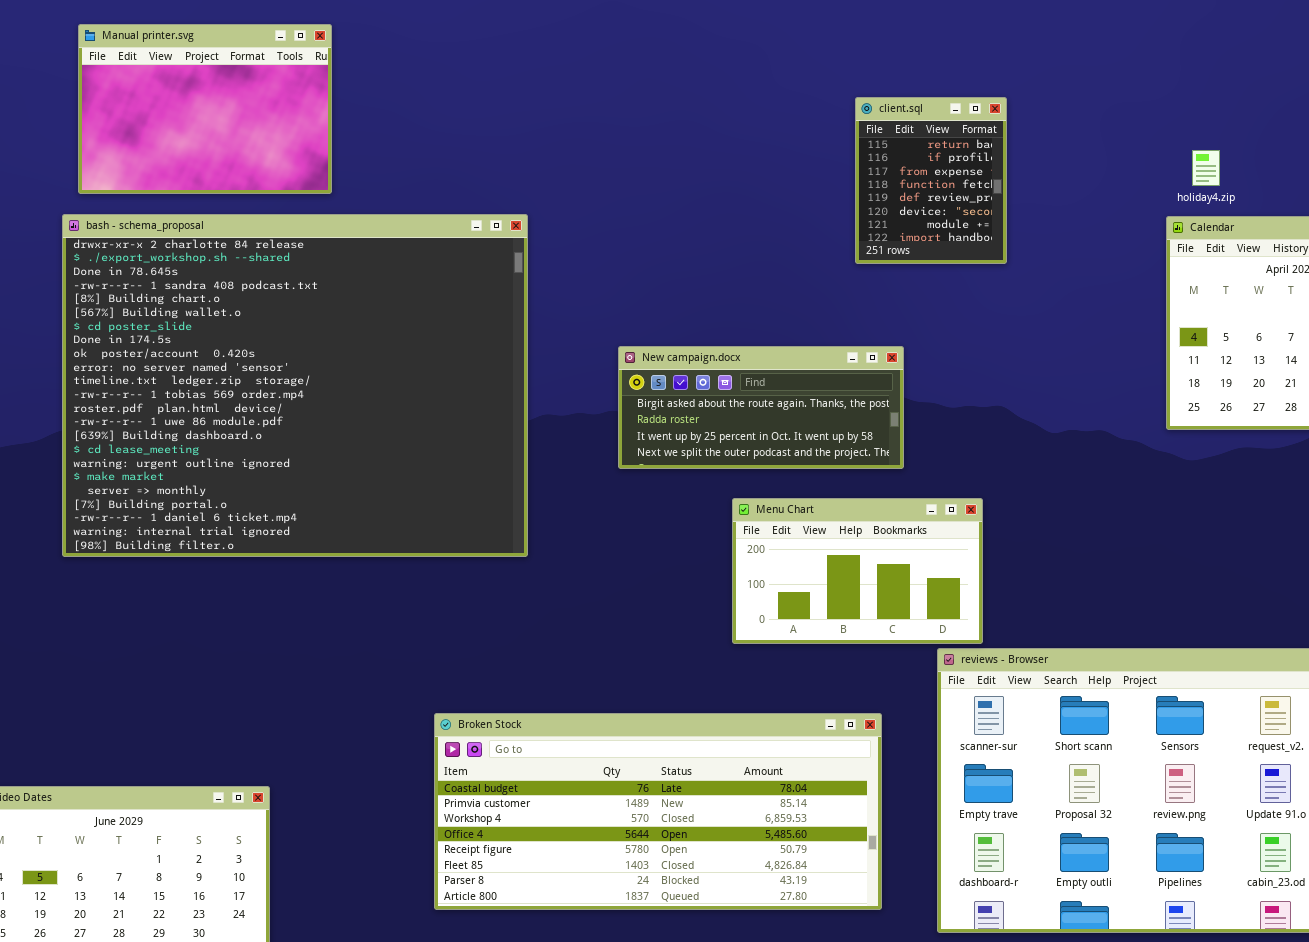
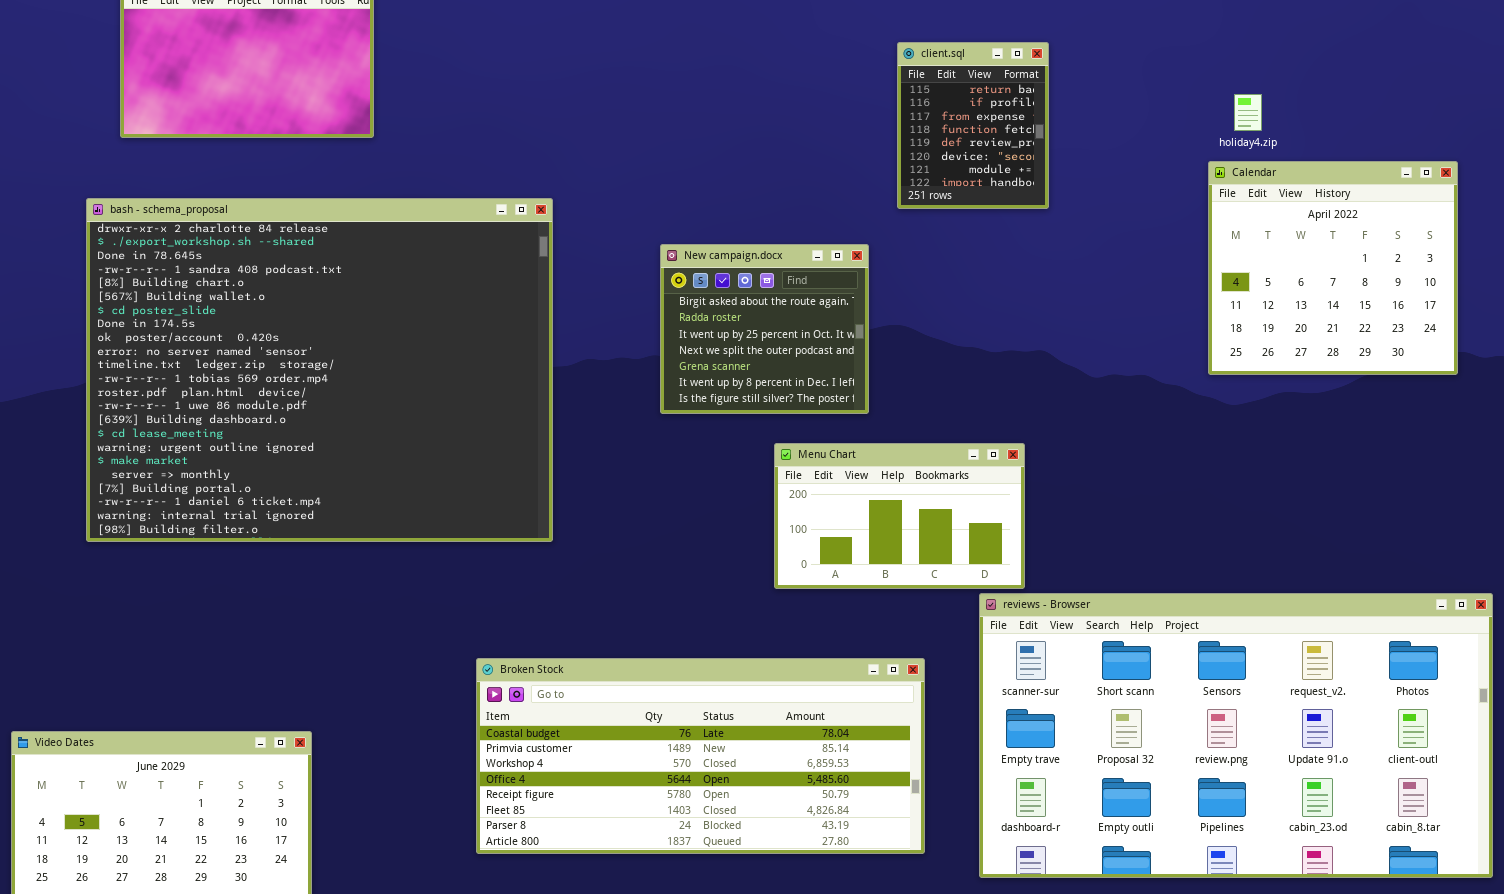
bash - schema_proposal: [62,214,528,557] -> [86,198,553,542], moved
New campaign.docx: [618,346,904,469] -> [660,244,869,414], resized

